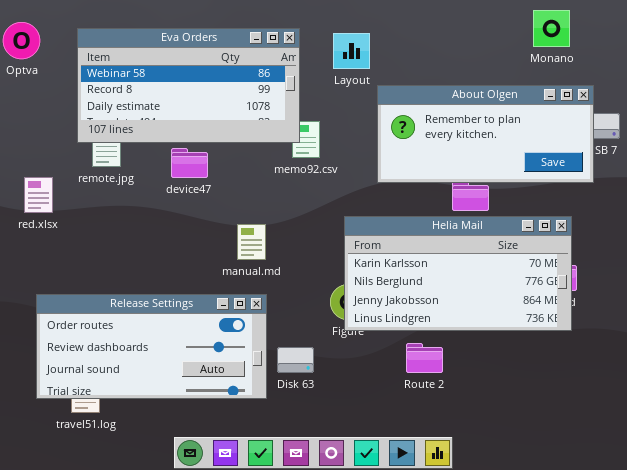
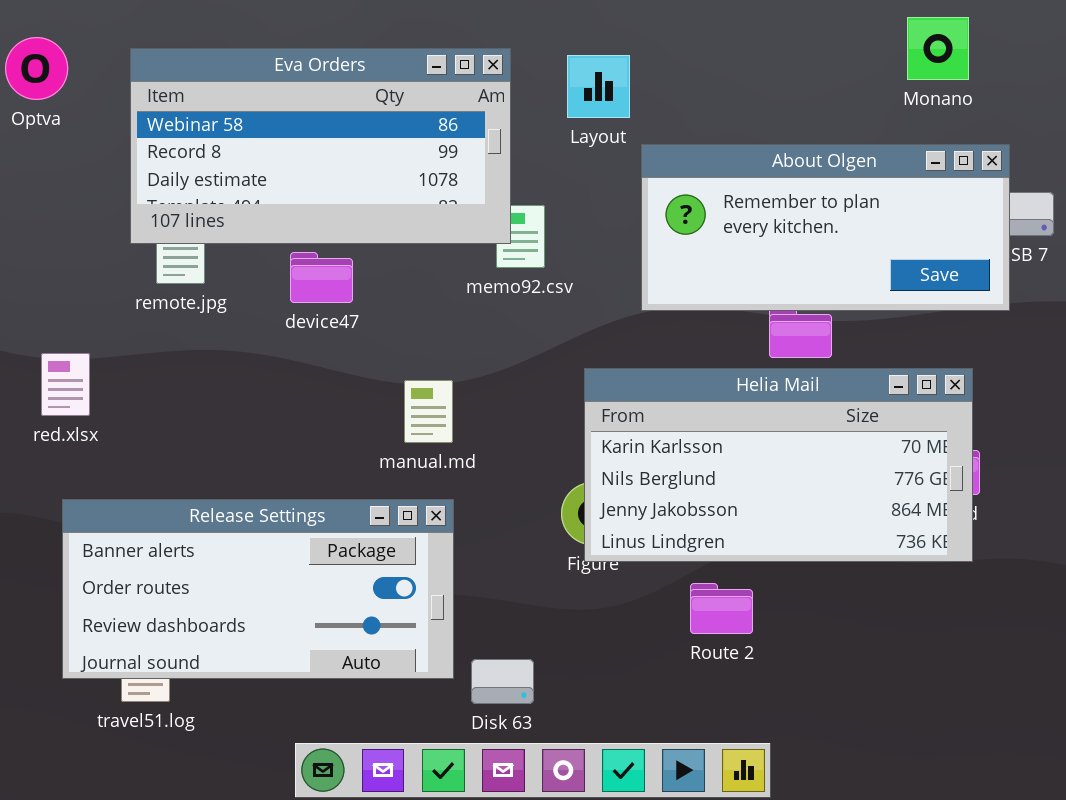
red.xlsx: [24,177,53,213] -> [41,353,90,416], moved
Release Settings: [36,294,267,399] -> [62,499,454,679], scrolled up 1 row
Disk 63: [277,347,314,373] -> [471,659,534,704], moved

